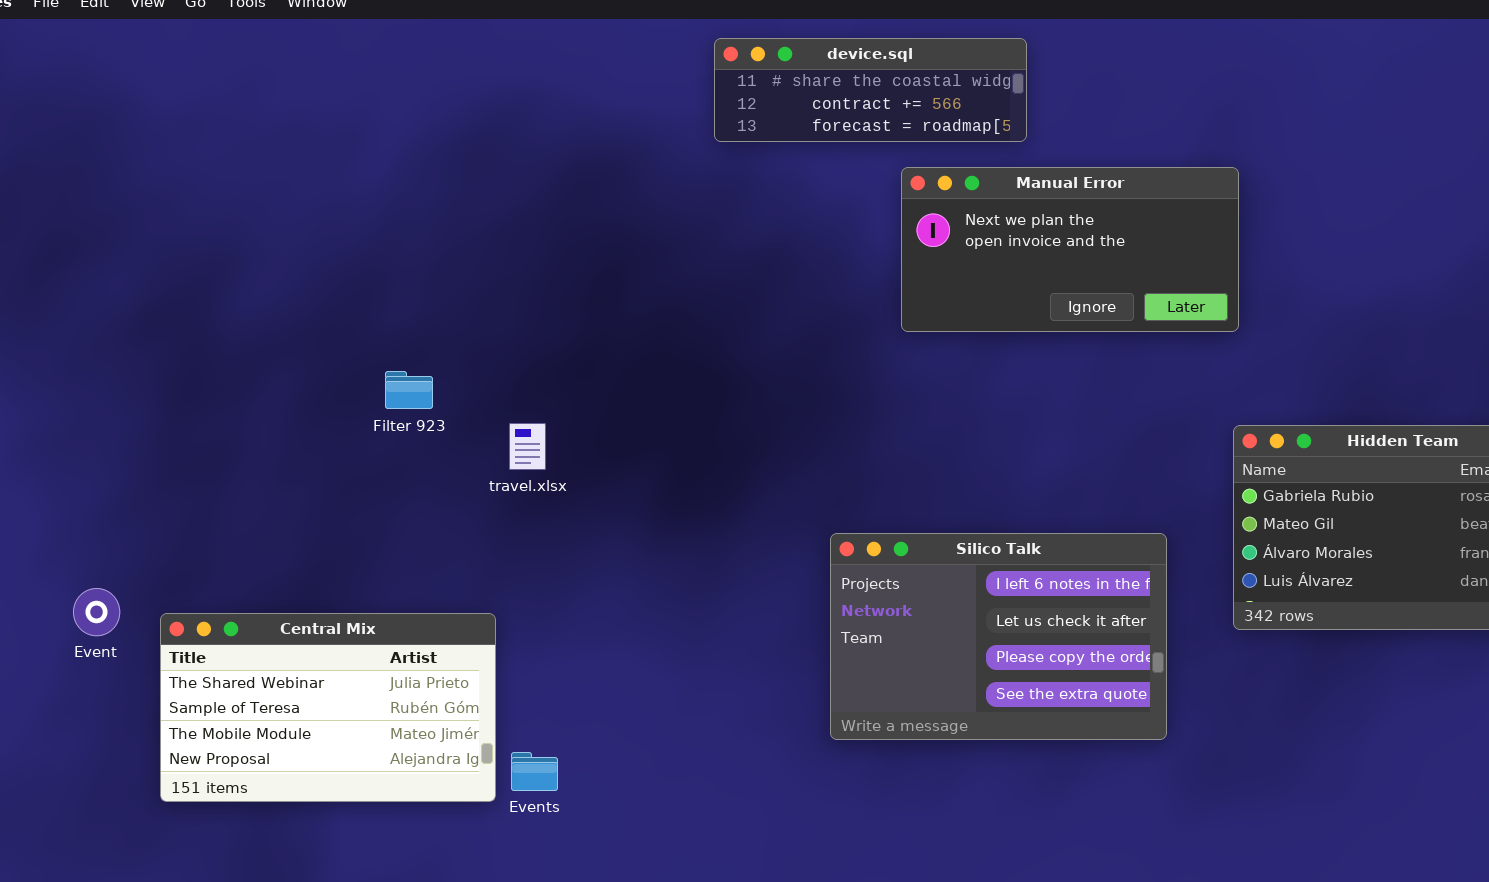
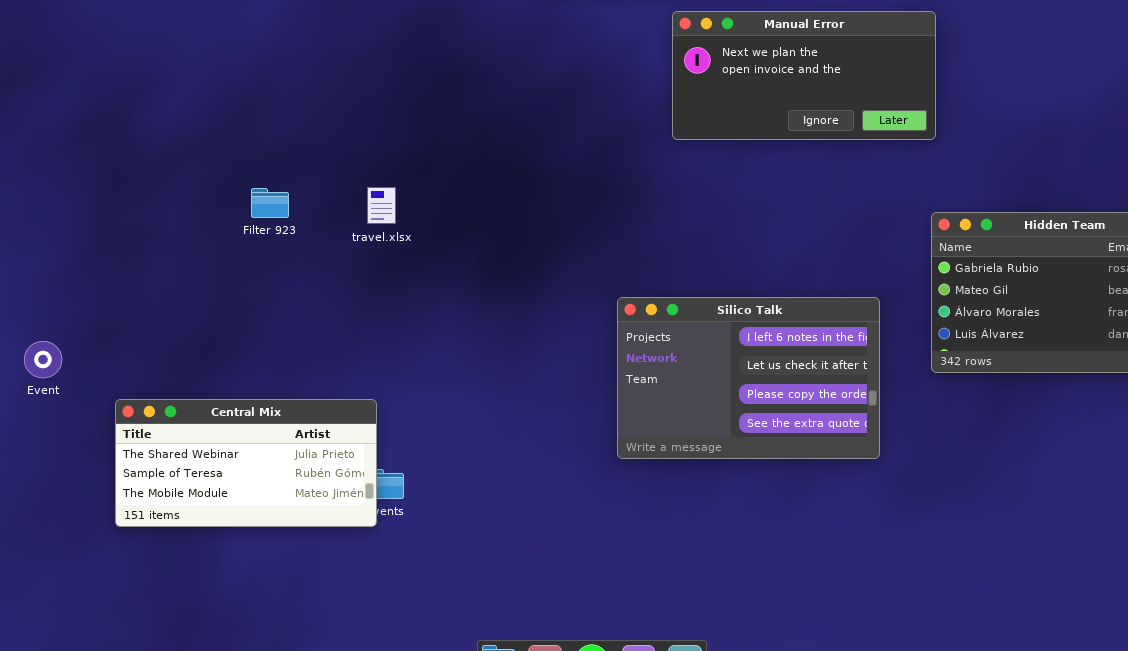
Filter 923: [385,371,433,409] -> [251,188,289,218], moved
travel.xlsx: [509,423,546,470] -> [367,187,396,224], moved
Central Mix: [160,613,496,802] -> [115,399,377,527], moved, resized

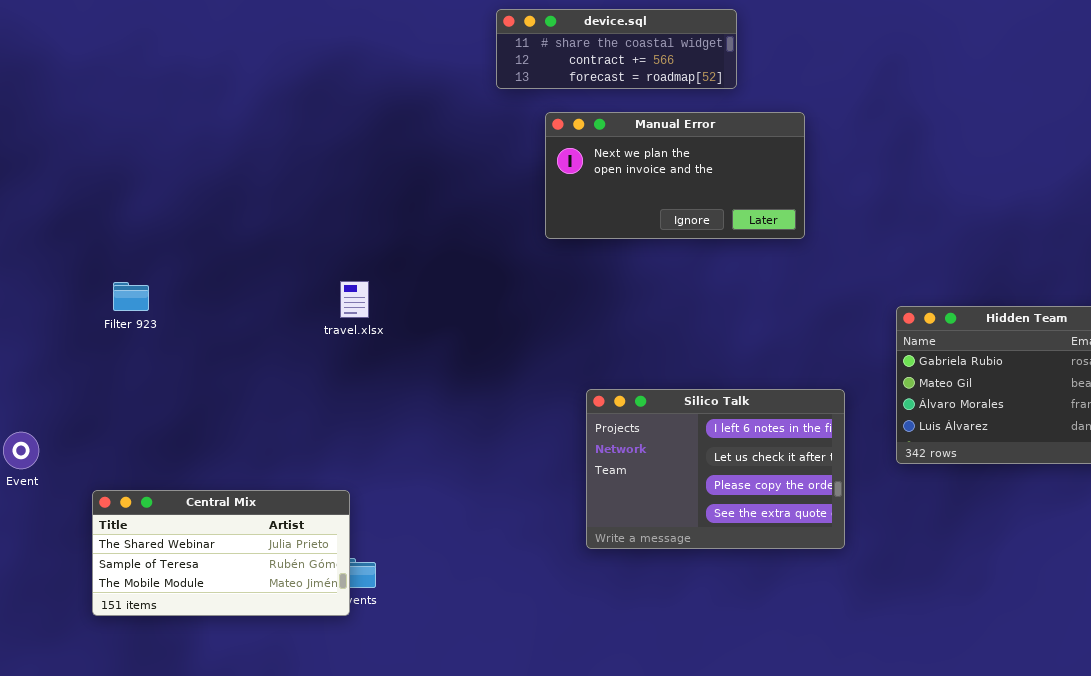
Manual Error: [672,11,936,140] -> [545,112,805,239], moved
Filter 923: [251,188,289,218] -> [113,282,149,311], moved

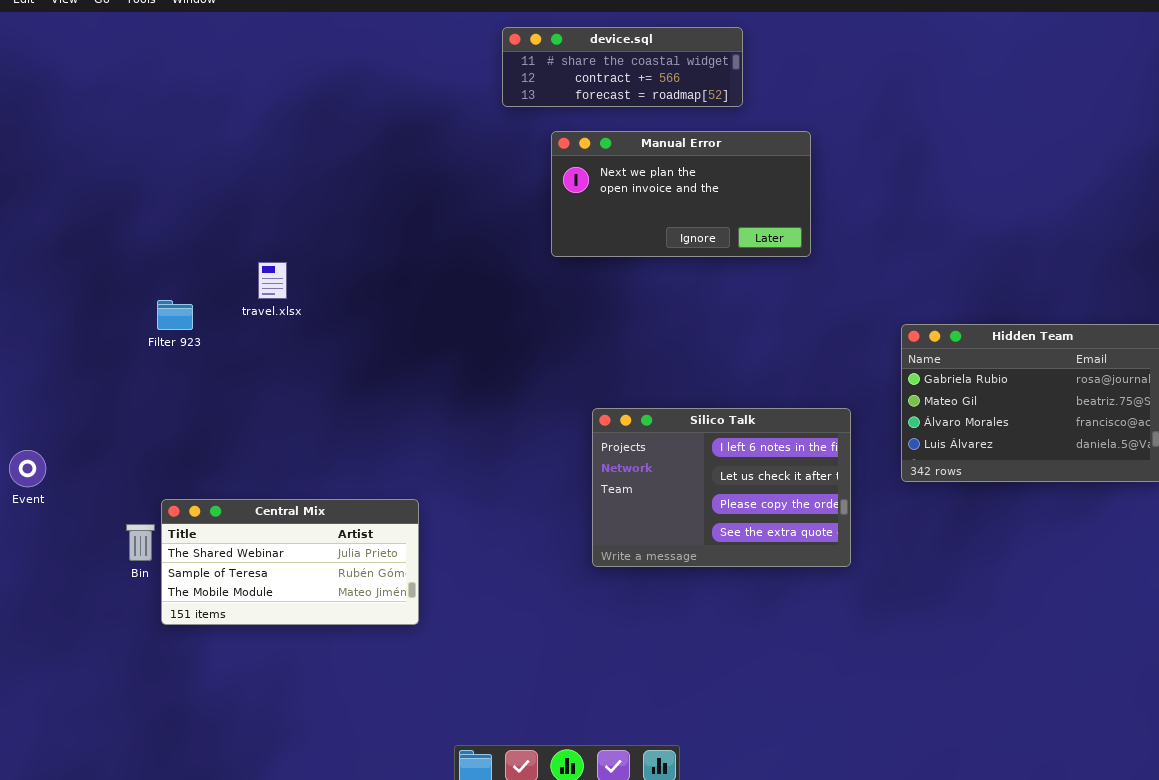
travel.xlsx: [340,281,369,318] -> [258,262,287,299], moved
Filter 923: [113,282,149,311] -> [157,300,193,330], moved
Central Mix: [92,490,350,616] -> [161,499,419,625], moved

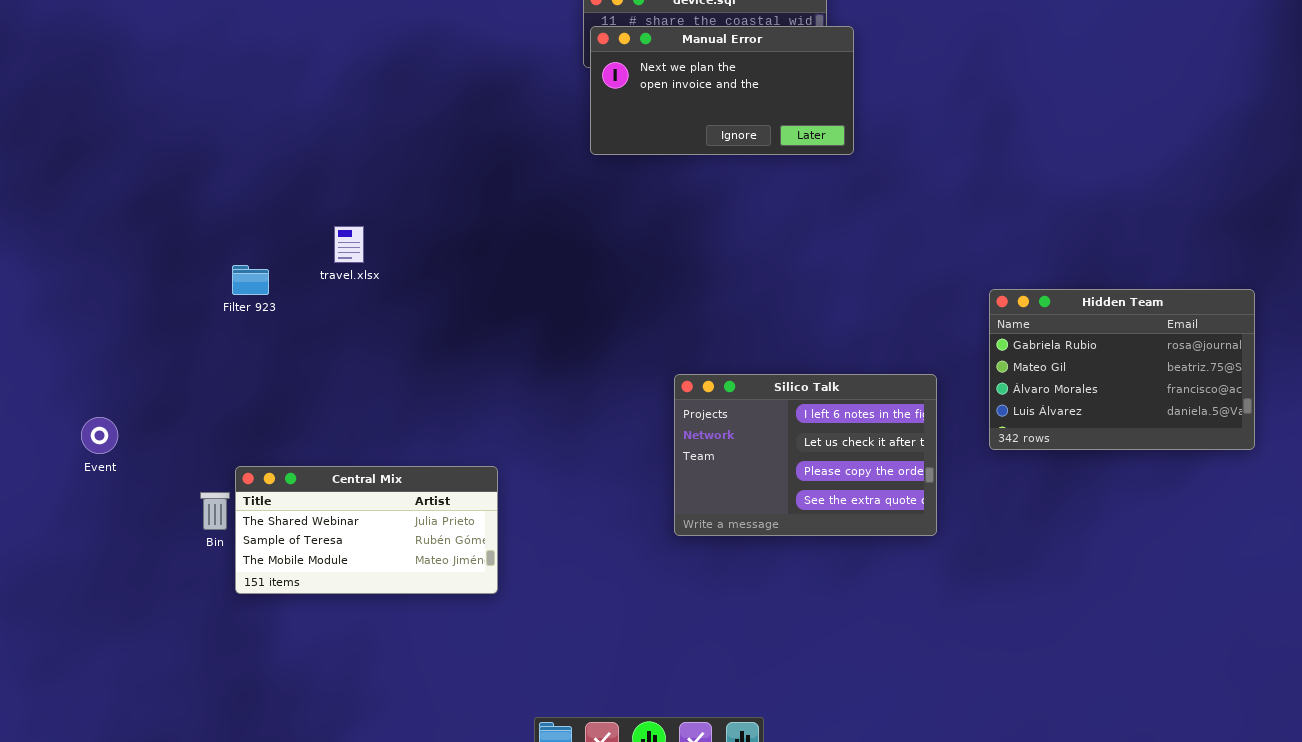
Manual Error: [551,131,811,257] -> [590,26,854,155], moved

